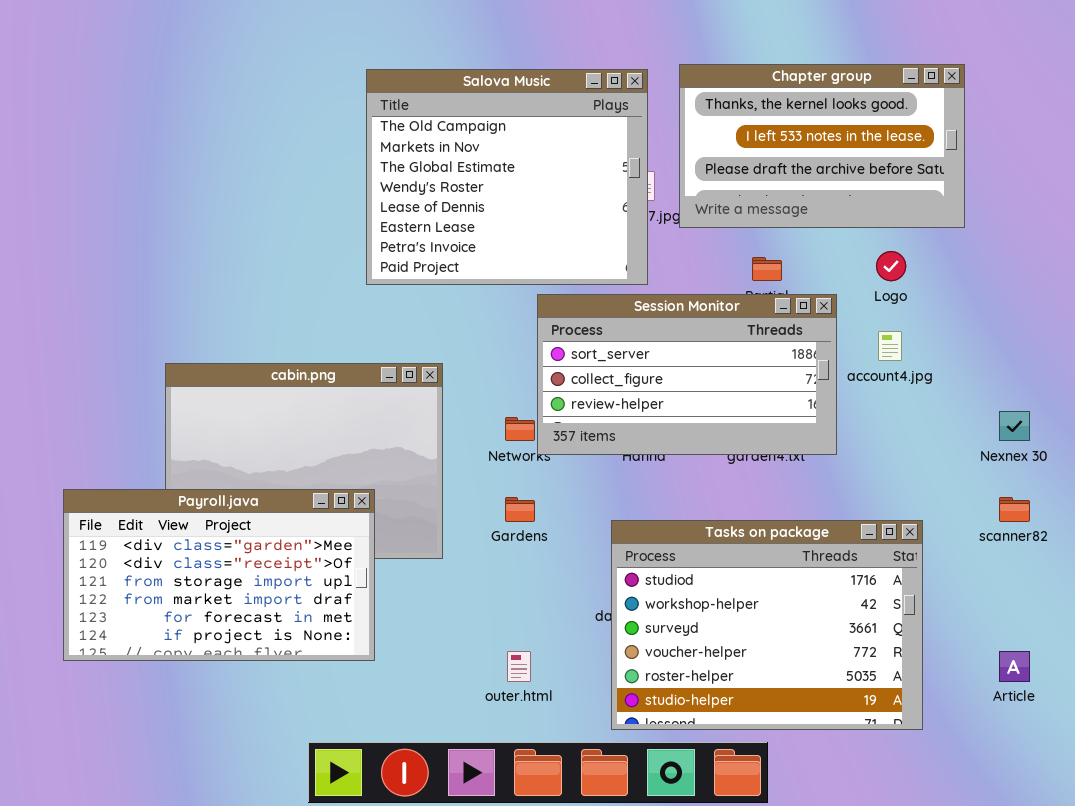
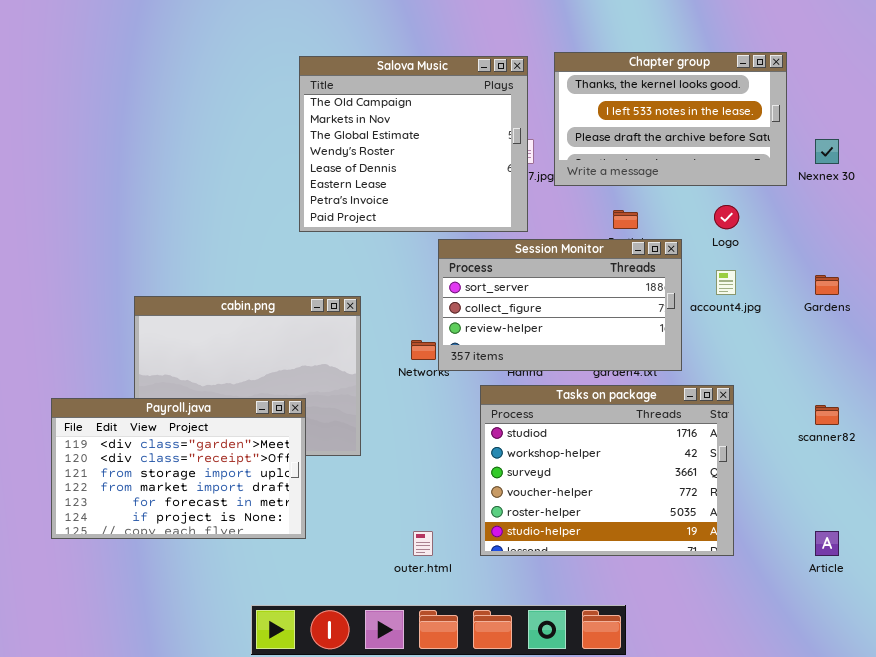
Nexnex 30: [999,411,1030,441] -> [815,139,839,164], moved
Gardens: [505,497,535,522] -> [815,275,839,295], moved
Tasks on package: [611,520,923,730] -> [480,385,734,556], moved

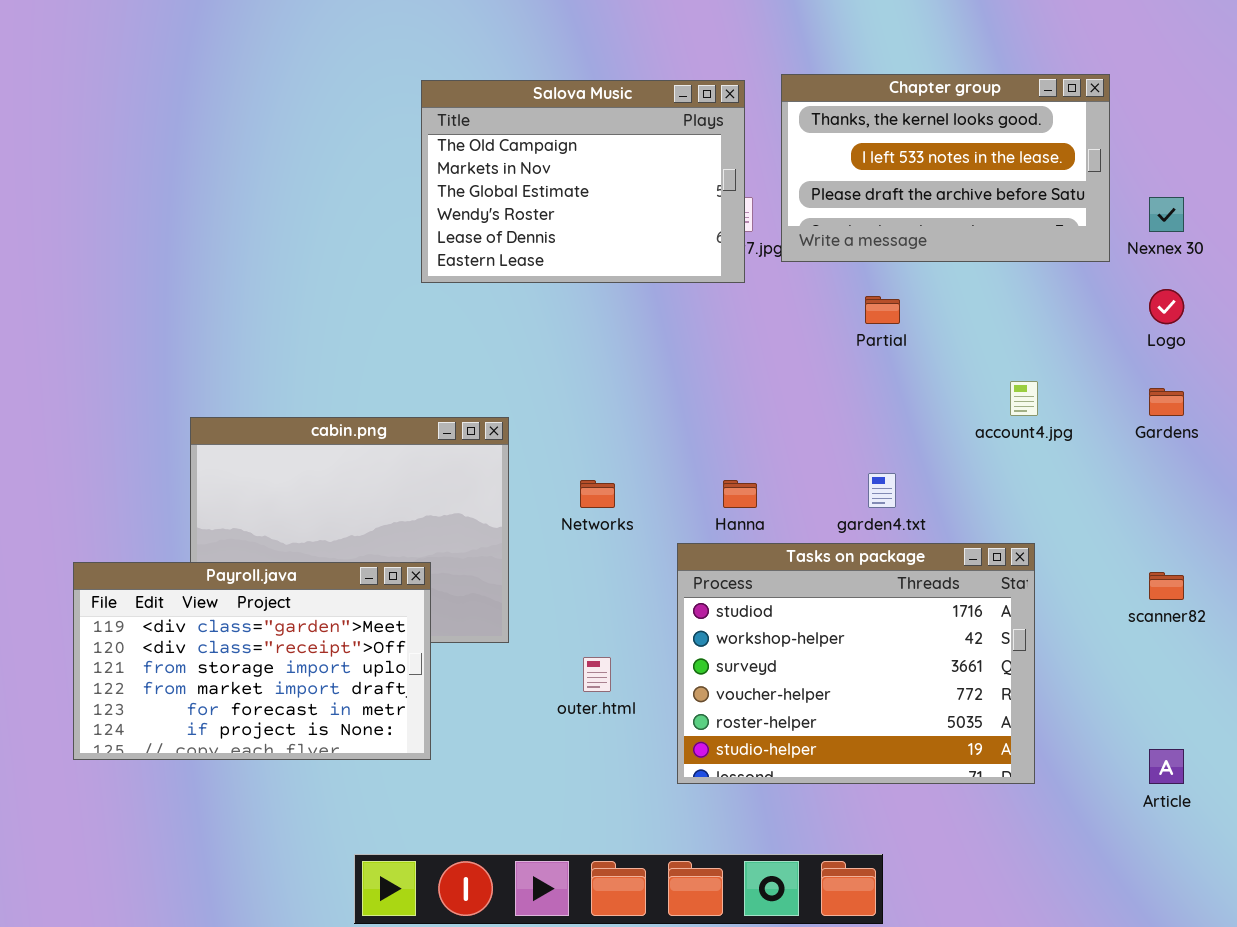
Salova Music: [299,56,528,232] -> [421,80,745,283], resized
Logo: [714,205,739,229] -> [1149,289,1184,324], moved
Session Monitor: [438,239,682,371] -> none, closed
outer.html: [413,531,433,556] -> [583,657,611,692], moved

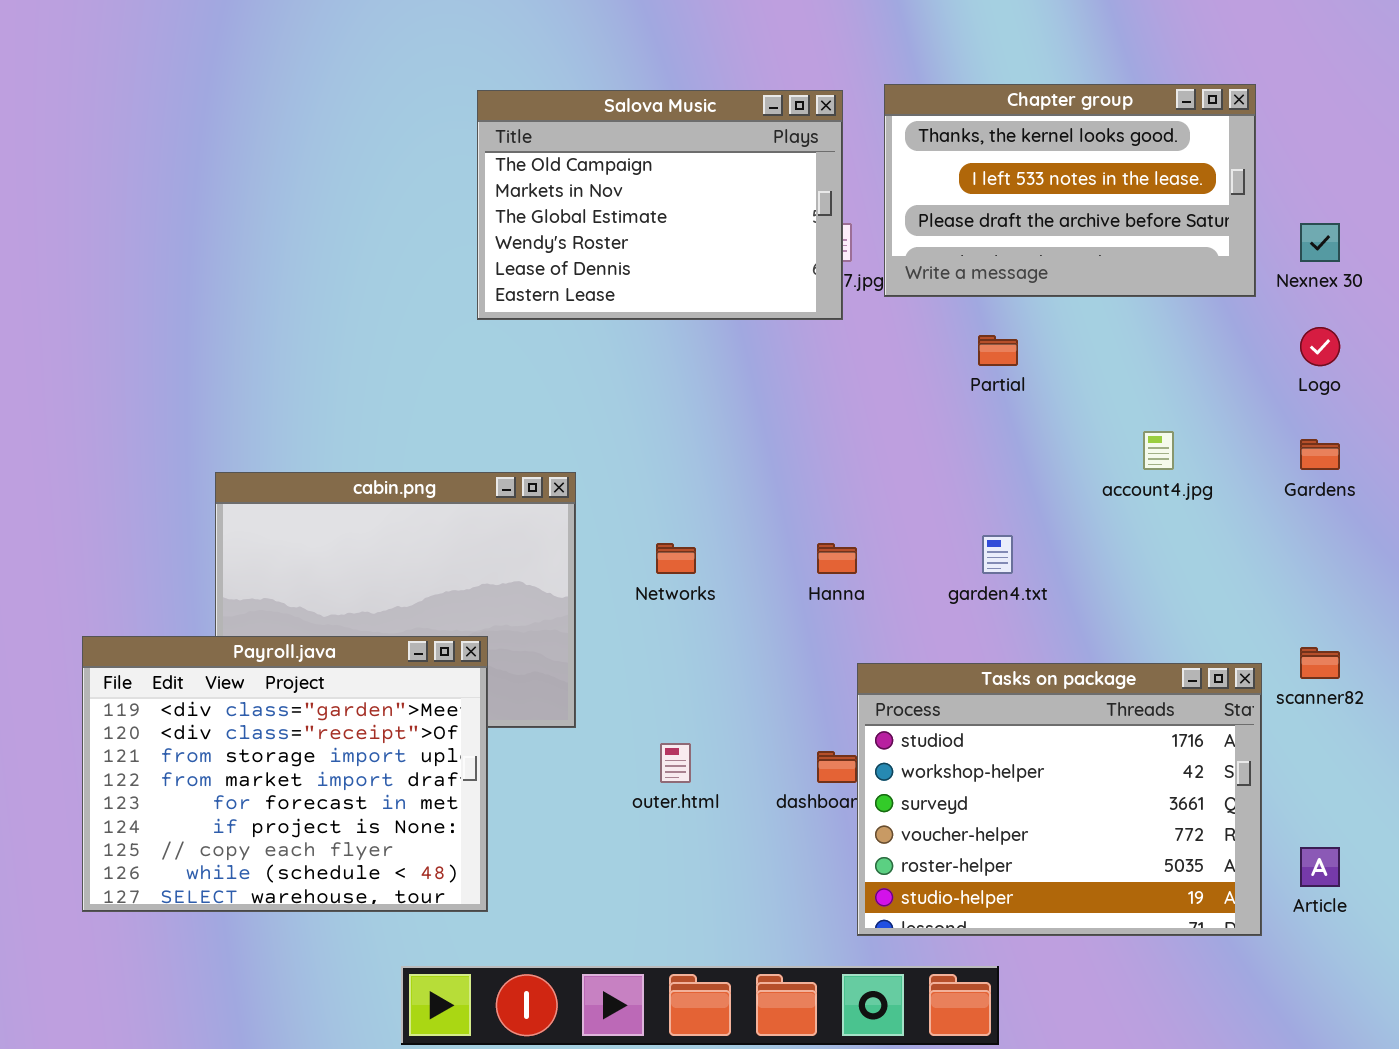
Tasks on package: [677,543,1035,784] -> [857,663,1262,936], moved
Payroll.java: [73,562,431,760] -> [82,636,488,912], resized

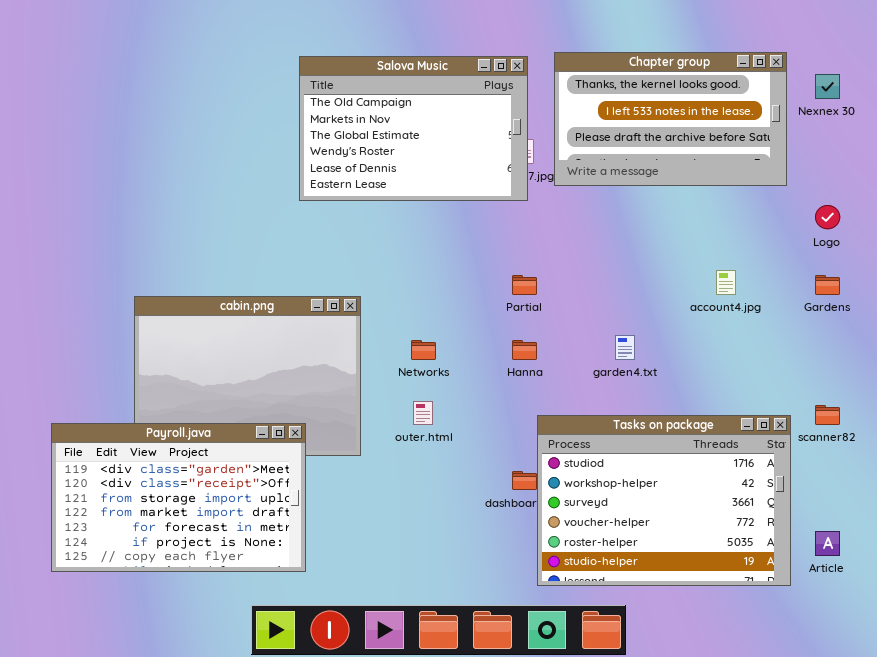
Nexnex 30: [1300,223,1340,262] -> [815,74,840,99], moved
Partial: [978,335,1018,366] -> [512,275,537,295], moved
Payroll.java: [82,636,488,912] -> [51,423,306,572], resized
outer.html: [660,743,691,783] -> [413,401,433,425], moved

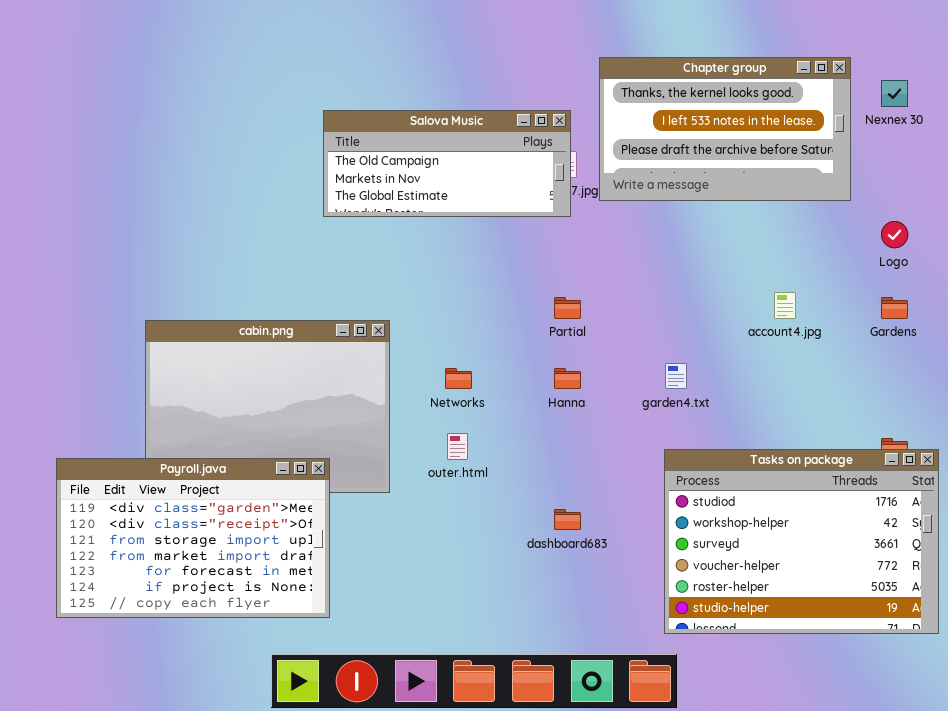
Salova Music: [299,56,528,201] -> [323,110,571,217], resized
Tasks on package: [537,415,791,586] -> [664,449,939,634], moved

